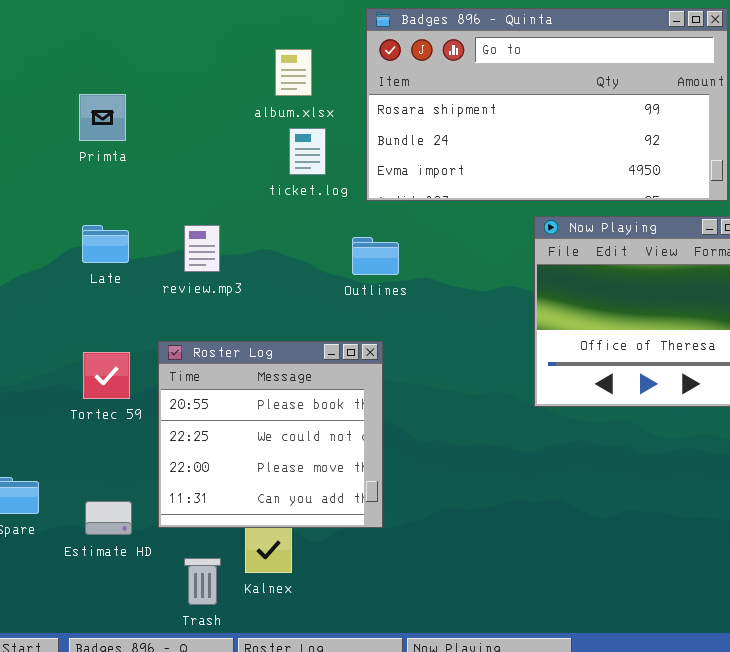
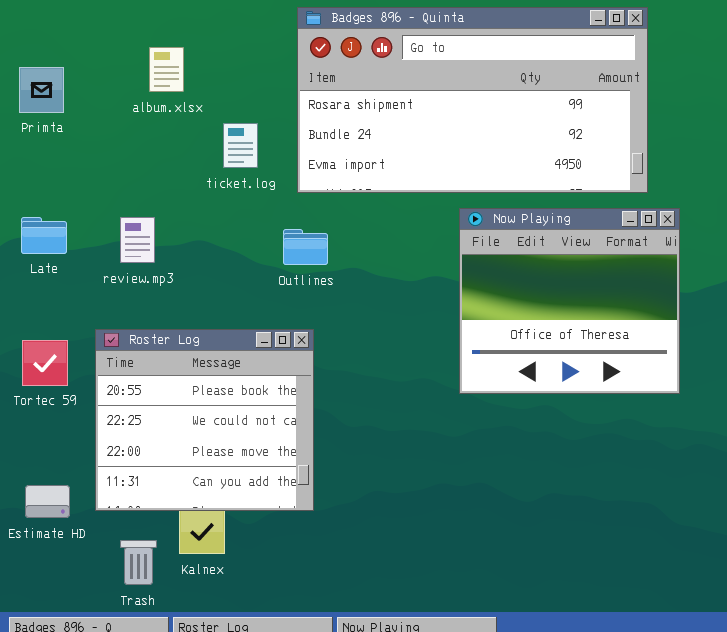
album.xlsx: [275,49,312,96] -> [149,47,184,92], moved
Primta: [79,94,126,141] -> [19,67,64,113], moved

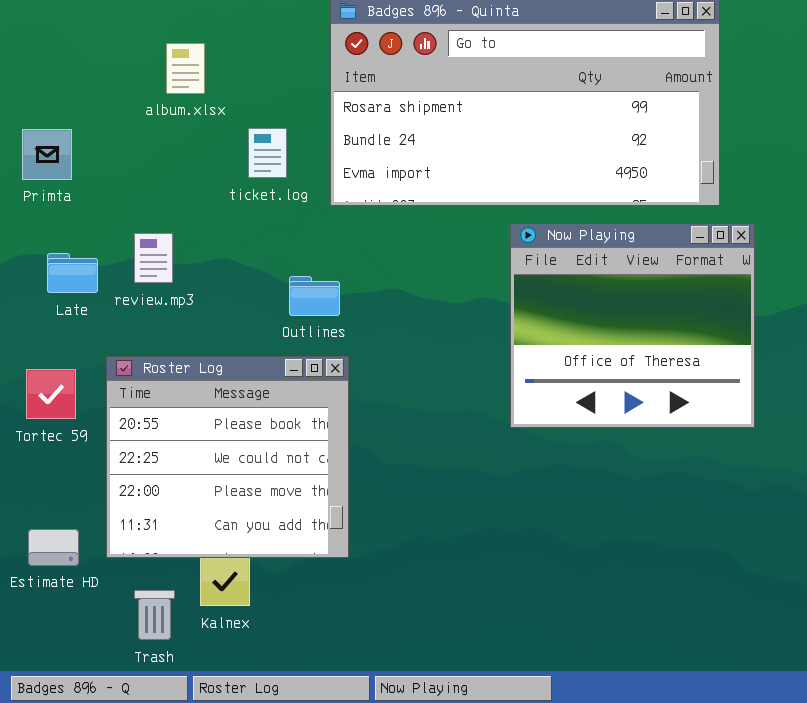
Primta: [19,67,64,113] -> [22,129,72,180], moved
Late: [21,217,67,254] -> [47,253,98,293], moved
Outlines: [283,229,328,265] -> [289,276,340,316], moved

